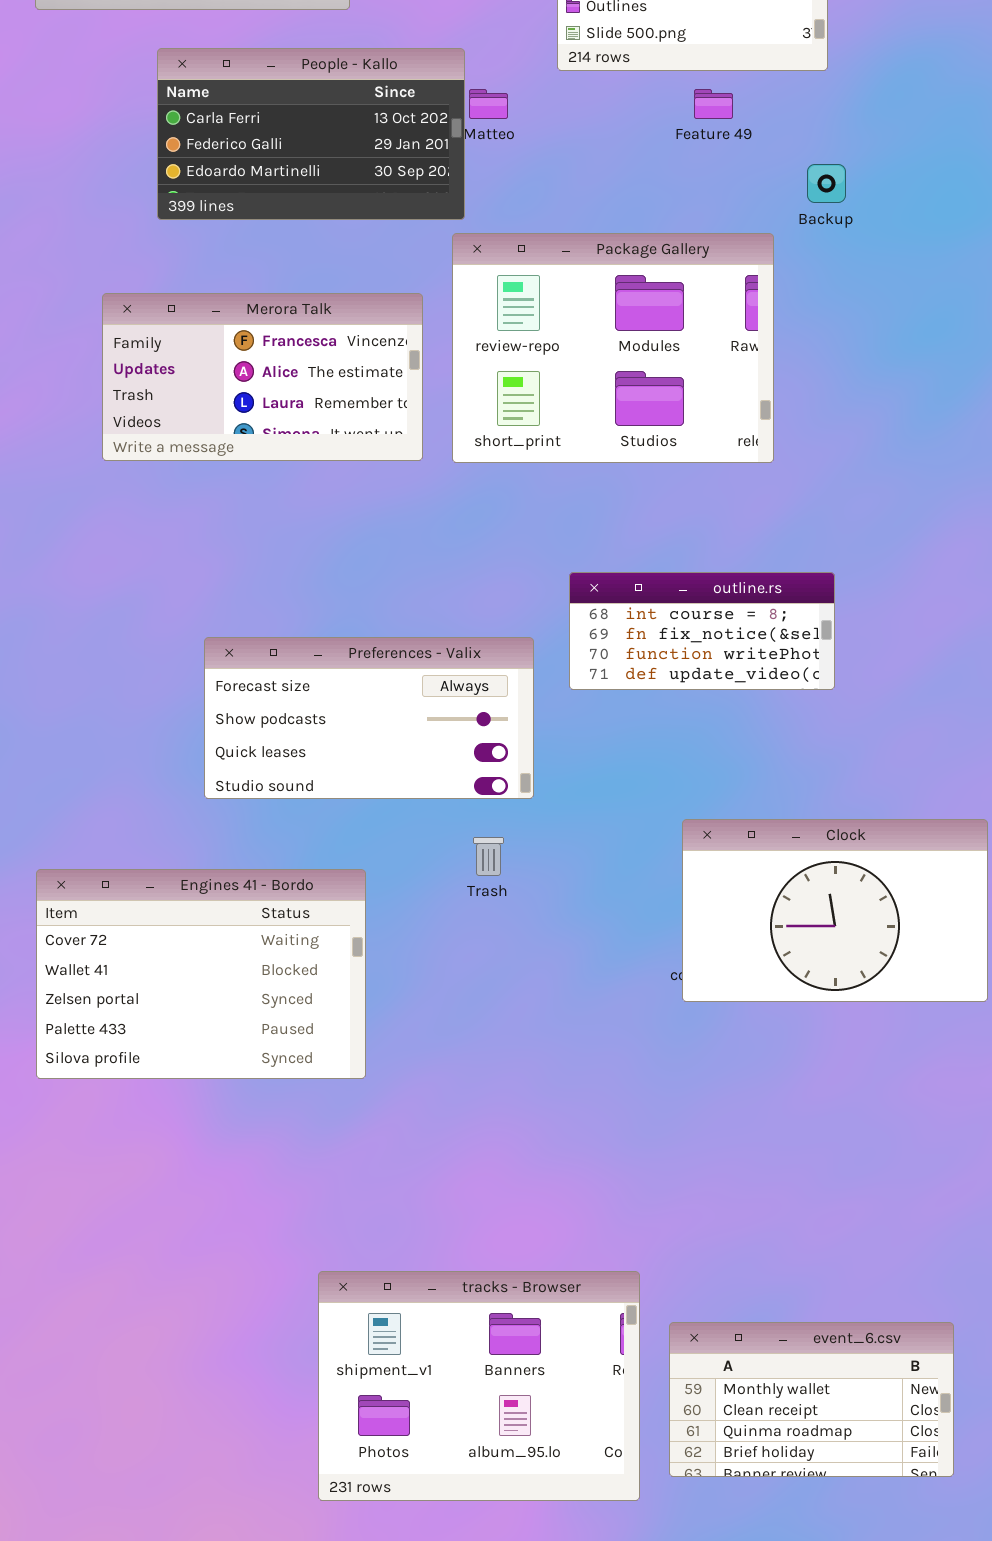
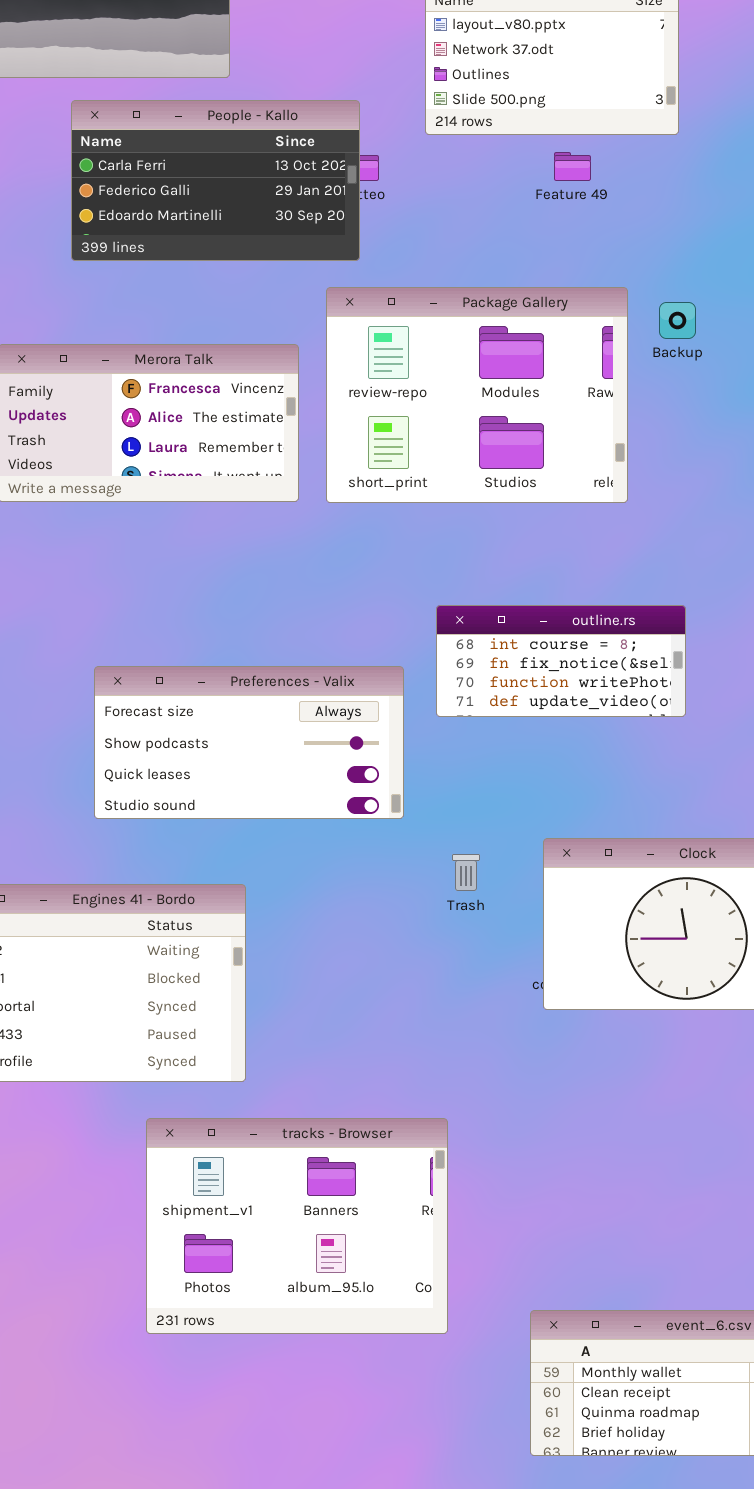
People - Kallo: [157,48,465,220] -> [71,100,360,261], moved
Backup: [807,164,846,203] -> [659,302,696,339], moved
Trash: [473,837,504,876] -> [452,854,480,891], moved
tracks - Browser: [318,1271,640,1501] -> [146,1118,448,1334], moved

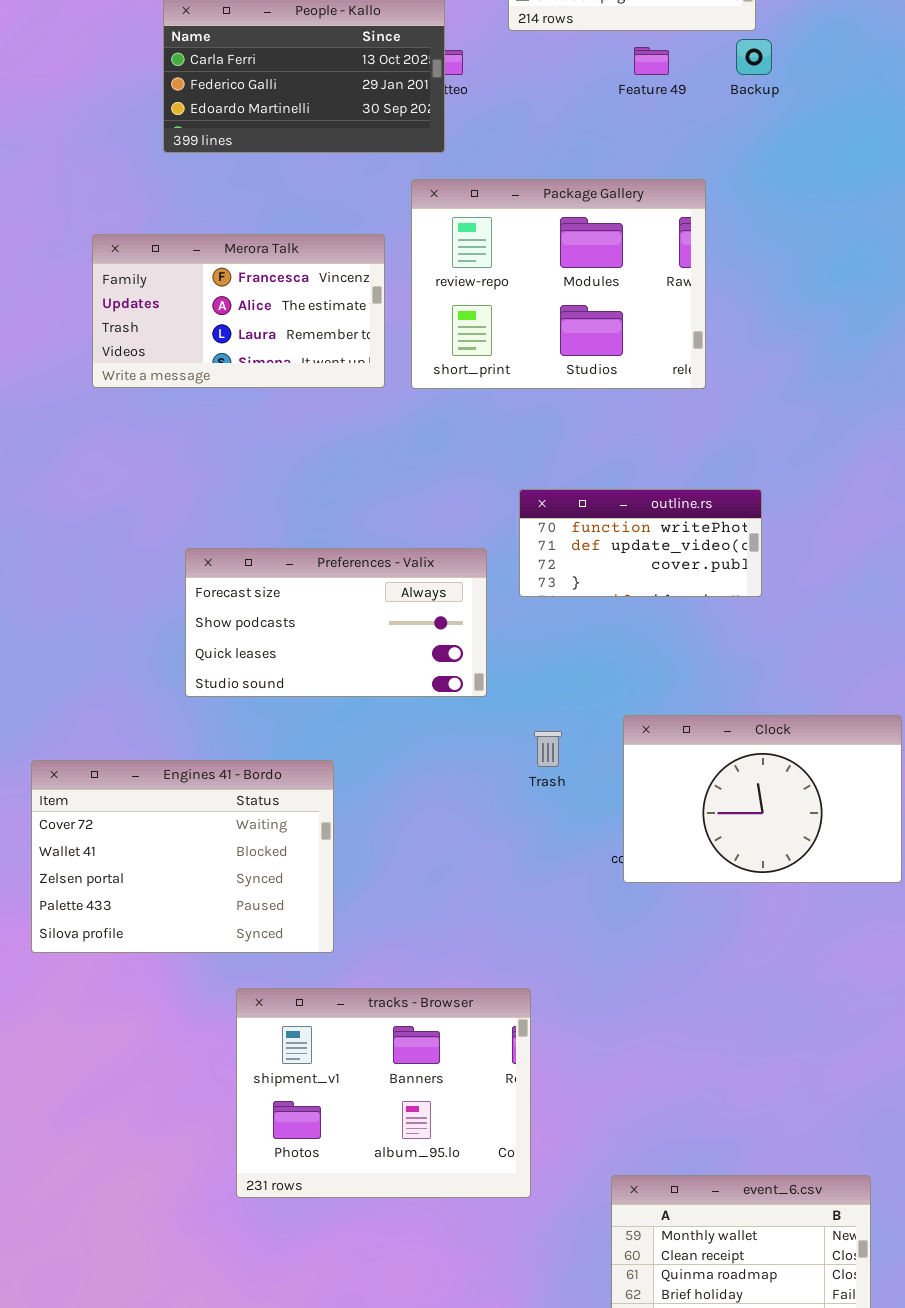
Backup: [659,302,696,339] -> [736,39,772,75], moved
outline.rs: [436,605,686,717] -> [519,489,762,597], scrolled down 2 rows

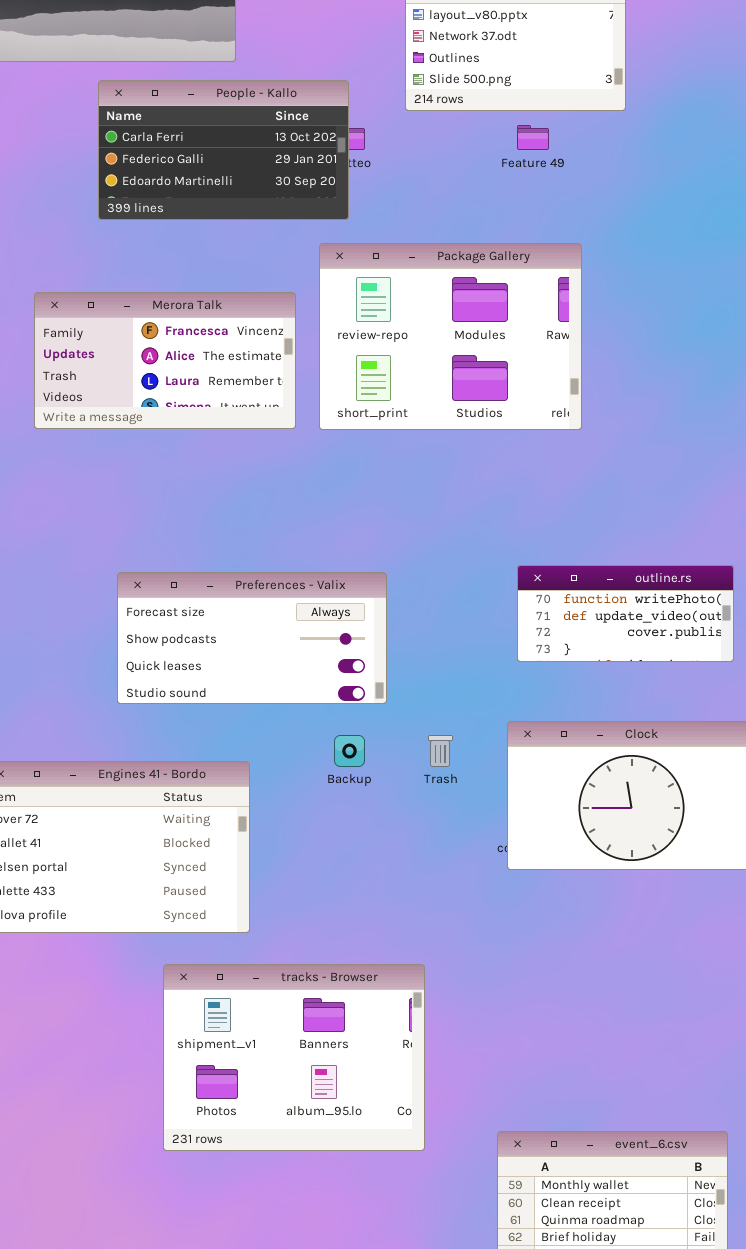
Backup: [736,39,772,75] -> [334,735,365,767], moved
outline.rs: [519,489,762,597] -> [517,565,734,662], moved

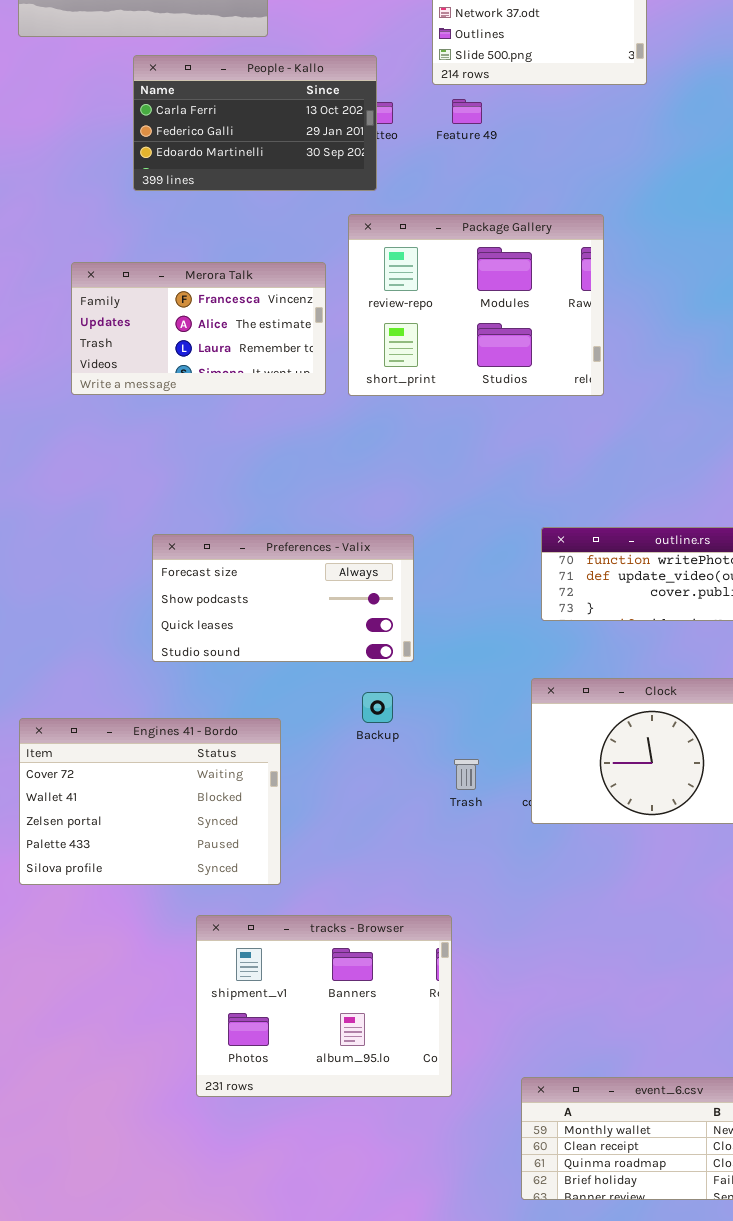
Feature 49: [517,125,549,150] -> [452,99,482,124], moved
Trash: [428,735,453,767] -> [454,759,479,790], moved

